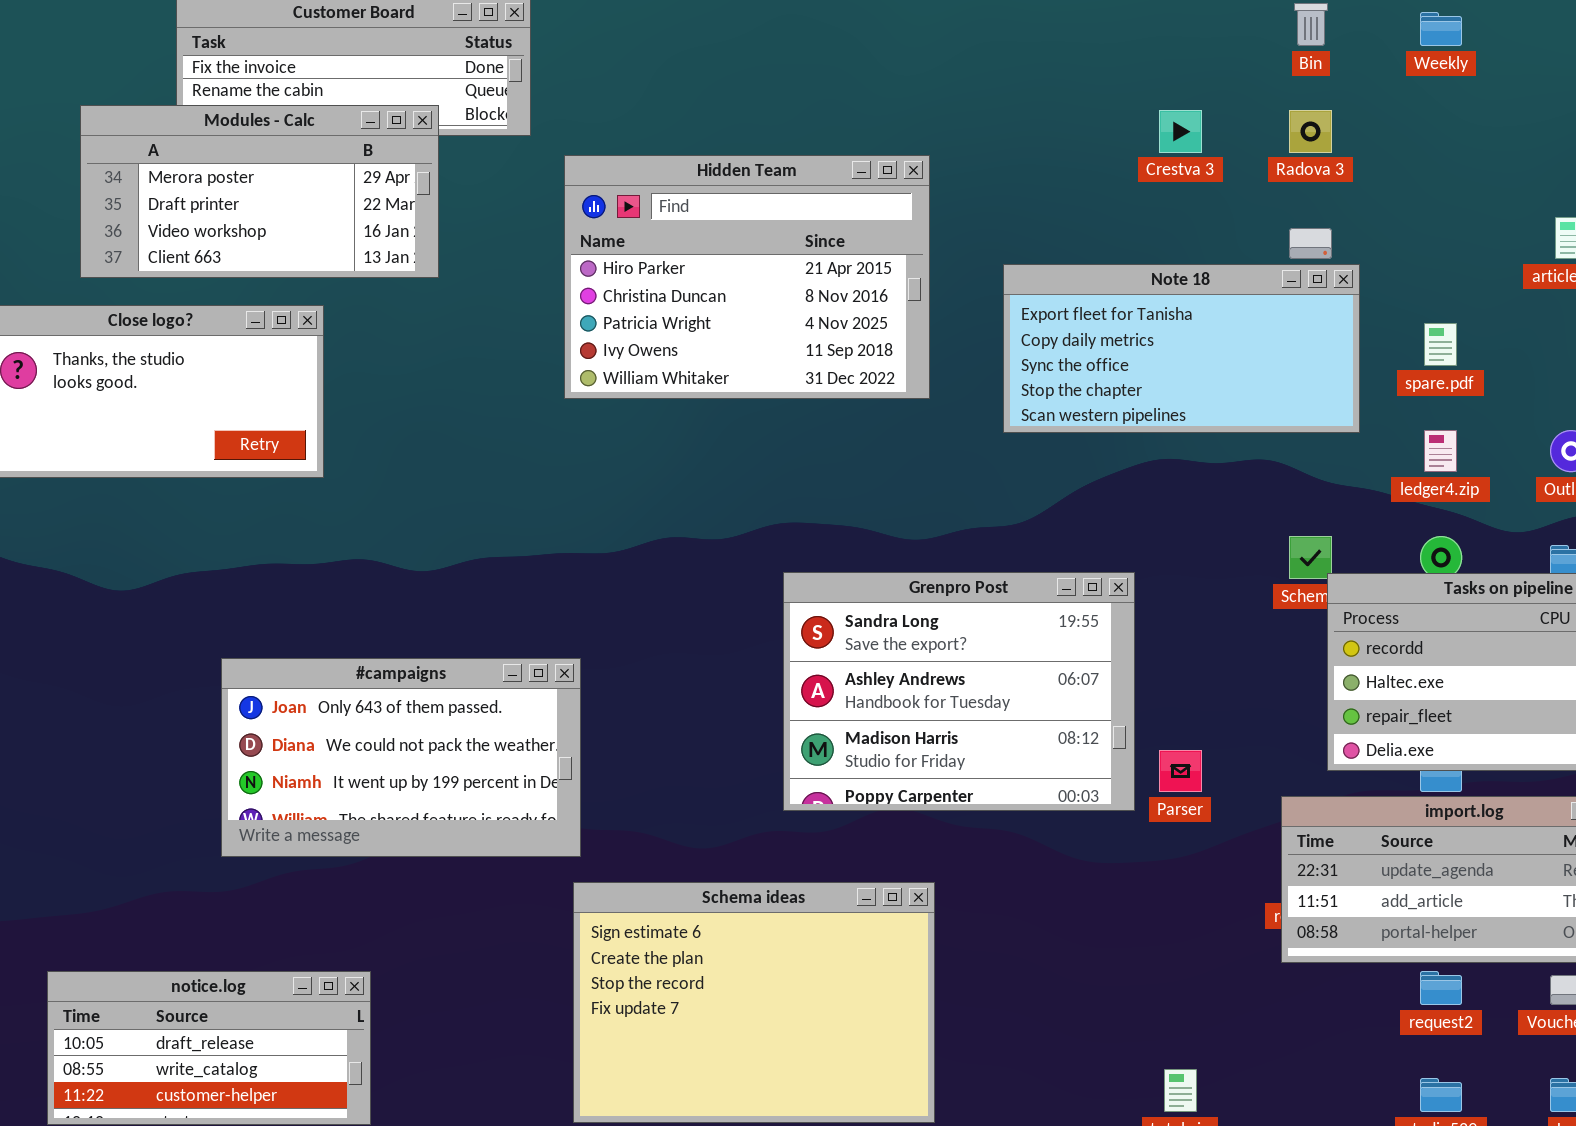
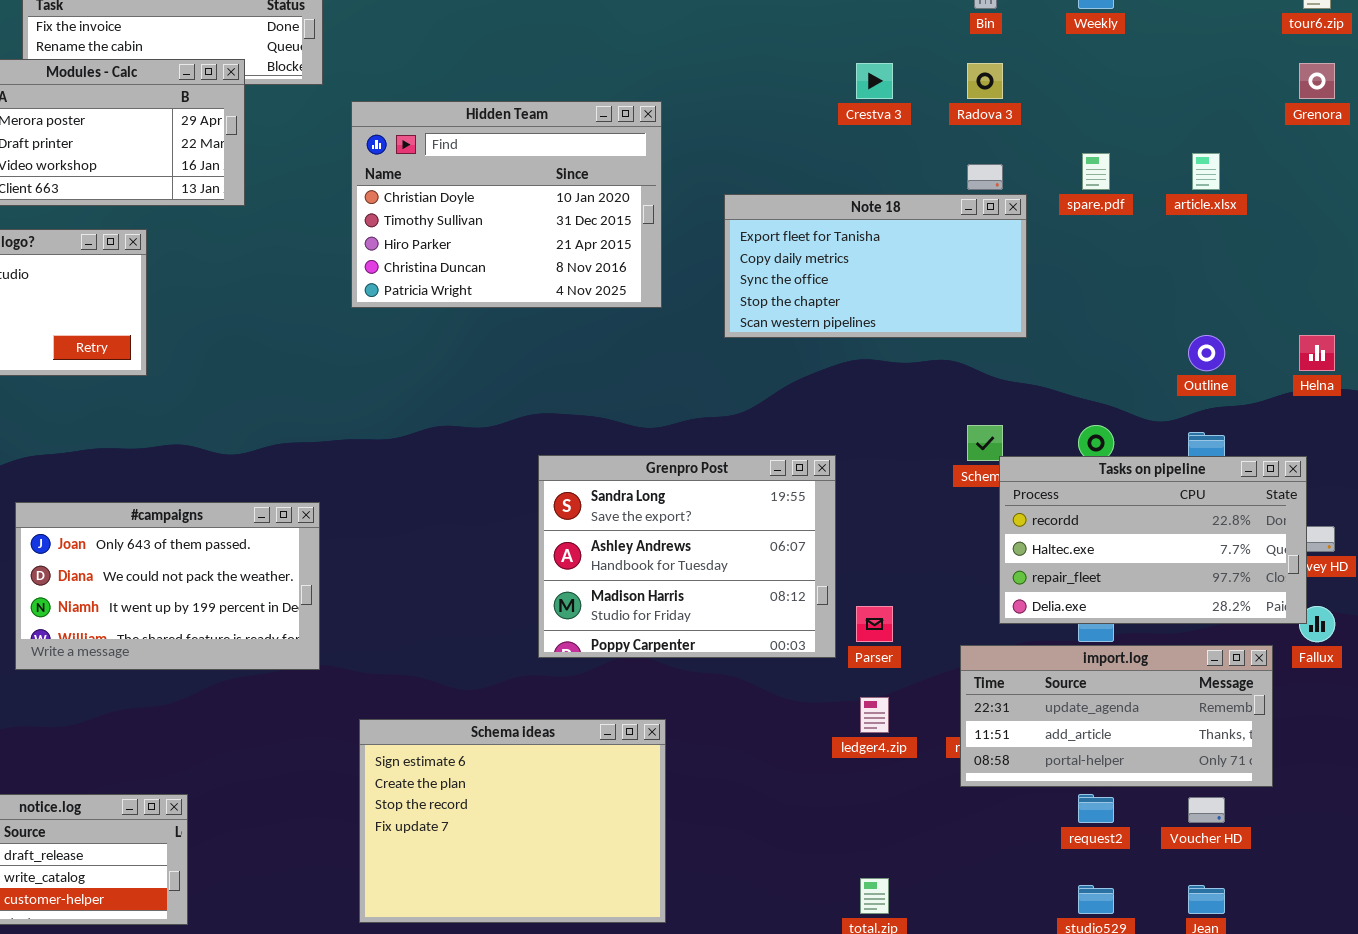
Hidden Team: [564,155,930,399] -> [351,101,662,308], scrolled up 2 rows
spare.pdf: [1424,323,1457,366] -> [1082,153,1110,190], moved
ledger4.zip: [1424,430,1457,472] -> [860,697,889,733], moved
#campaigns: [221,658,581,857] -> [15,502,320,670], moved

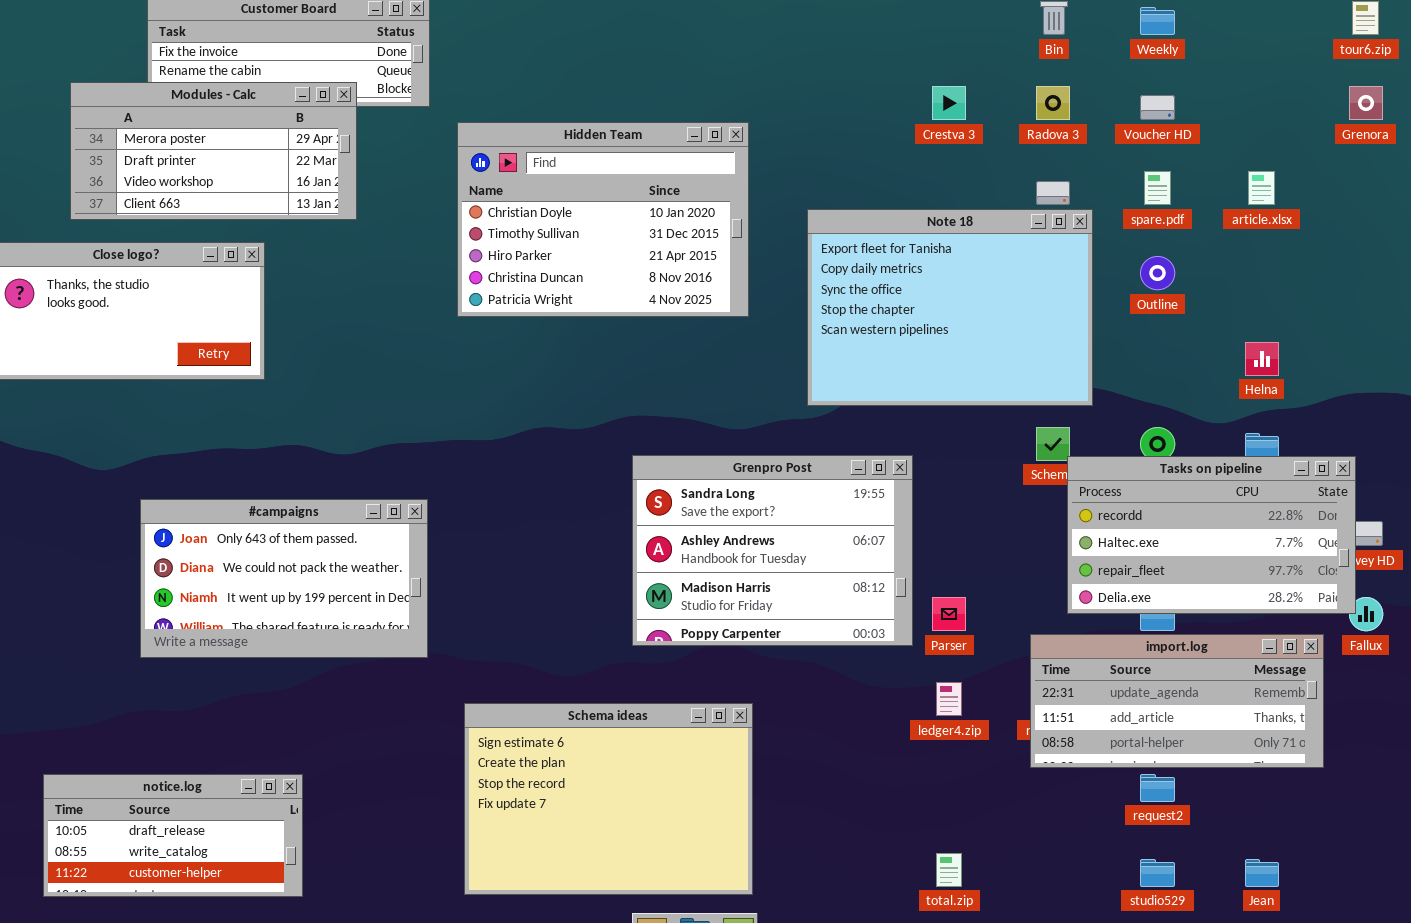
Note 18: [724,194,1027,338] -> [807,209,1093,406], resized
Outline: [1188,335,1225,371] -> [1140,256,1175,290], moved
Helna: [1299,335,1335,371] -> [1245,342,1279,376], moved
Voucher HD: [1188,797,1225,823] -> [1140,95,1175,120], moved

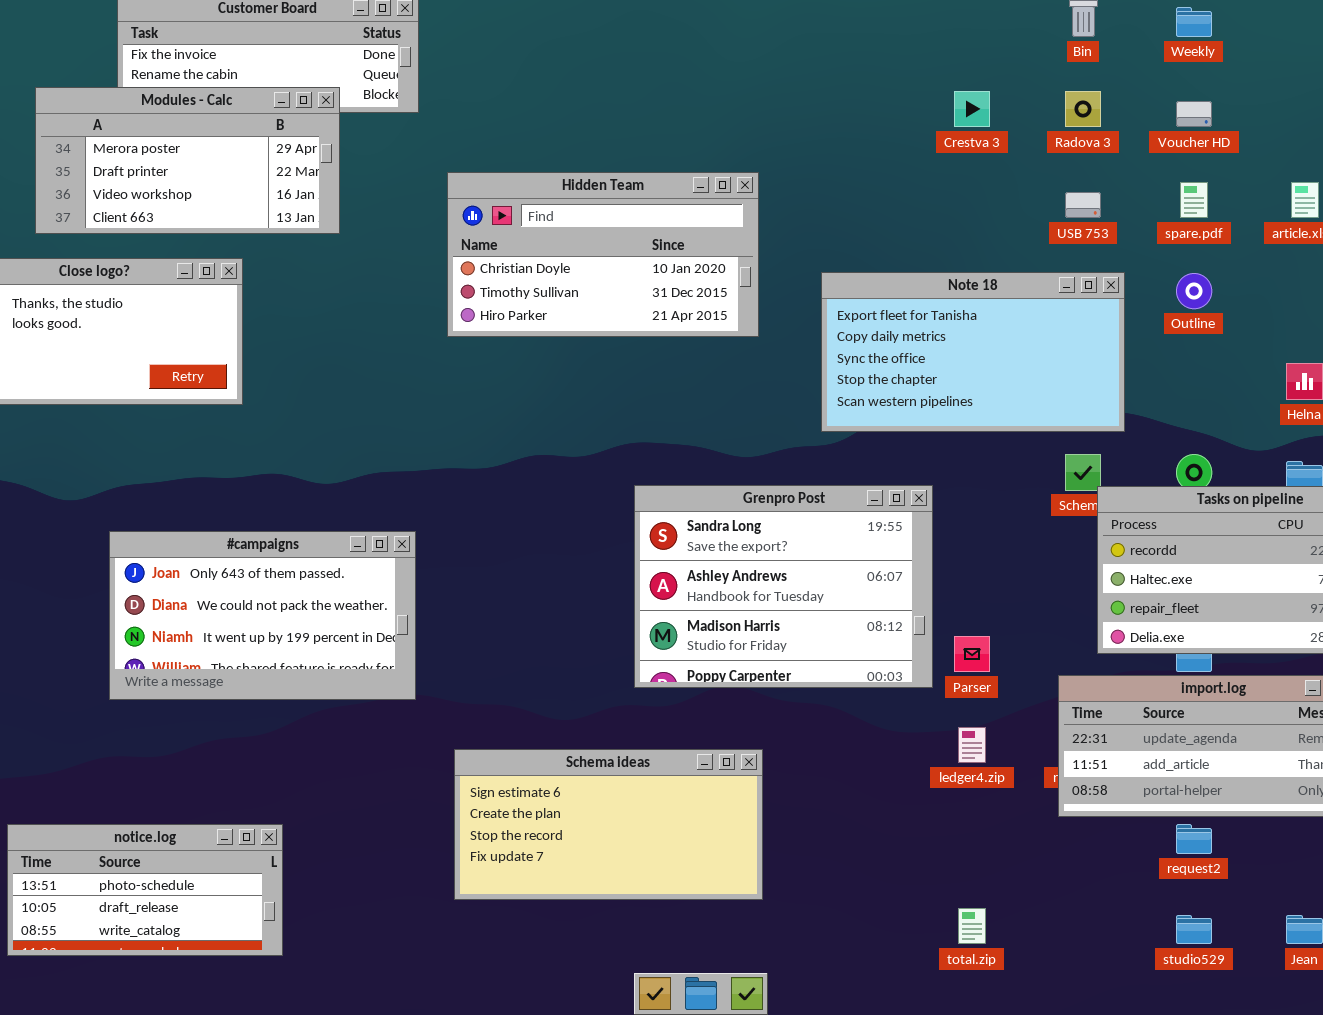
Hidden Team: [457,122,749,317] -> [447,172,759,337], resized
Note 18: [807,209,1093,406] -> [821,272,1125,432], resized
Schema ideas: [464,703,753,895] -> [454,749,763,900], resized
notice.log: [43,774,303,897] -> [7,824,283,956], scrolled up 1 row

